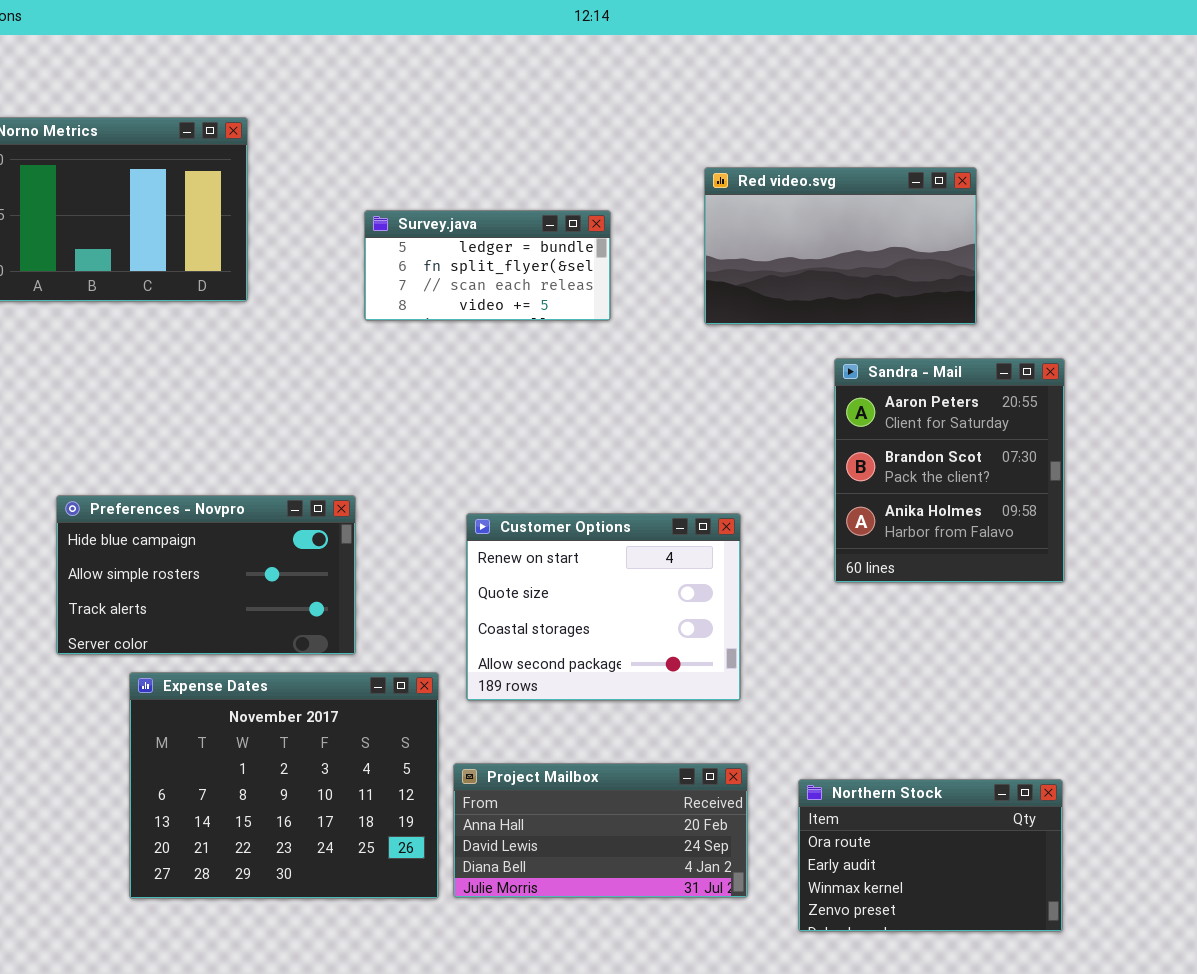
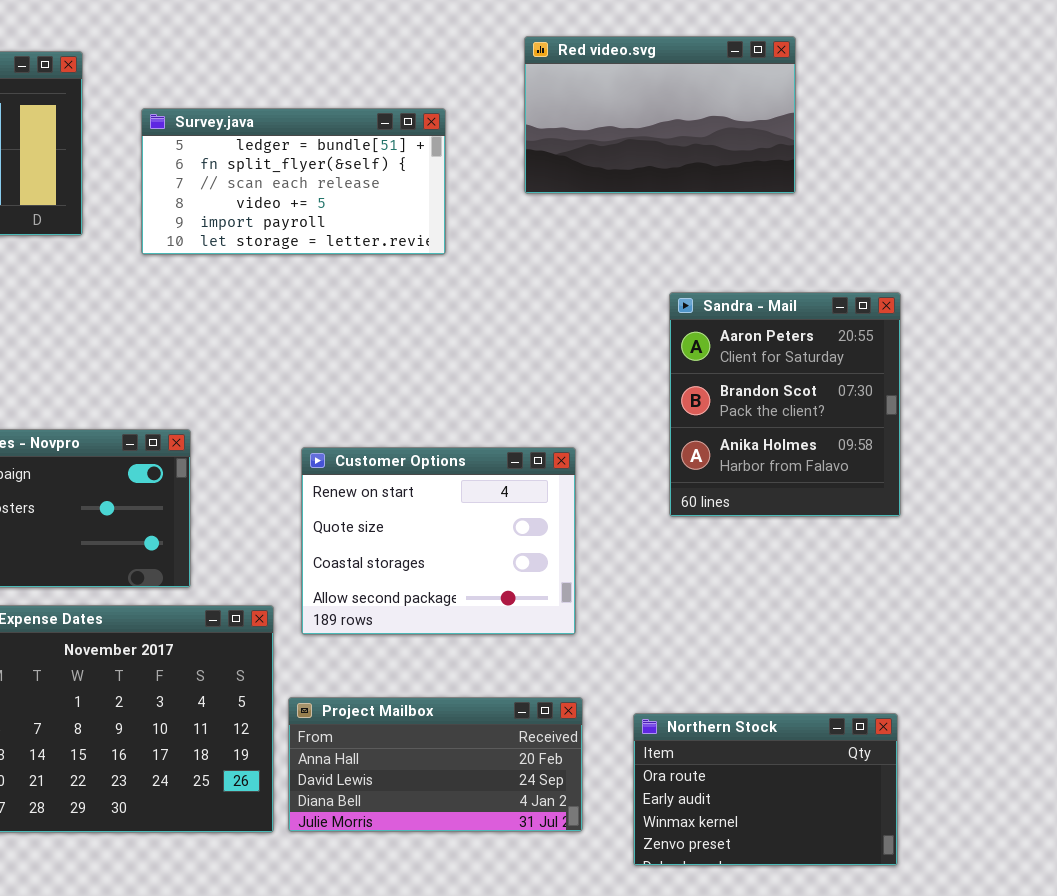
Red video.svg: [704,167,977,325] -> [524,36,796,194], moved
Survey.java: [364,210,611,321] -> [141,108,446,255], resized

